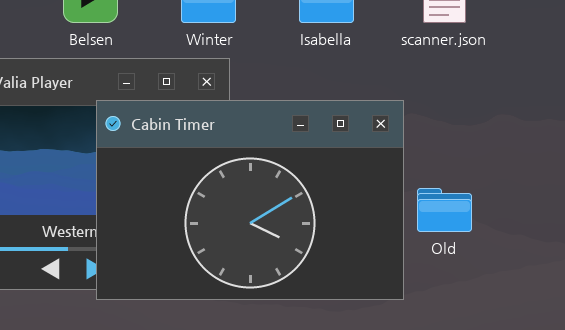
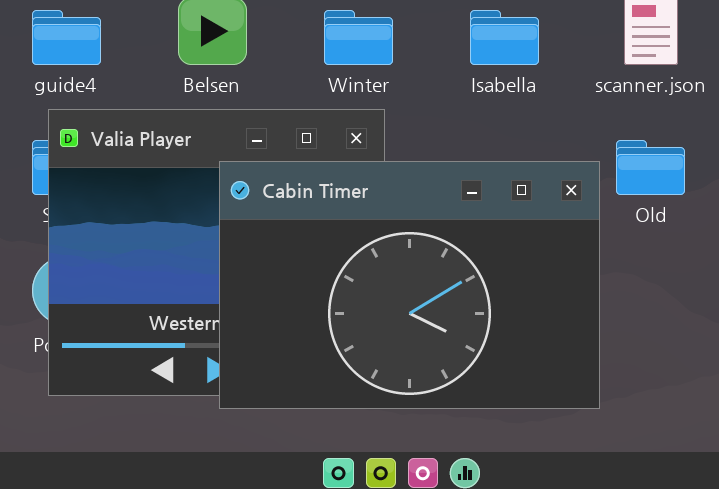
Old: [417,188,472,232] -> [616,140,685,195], moved

